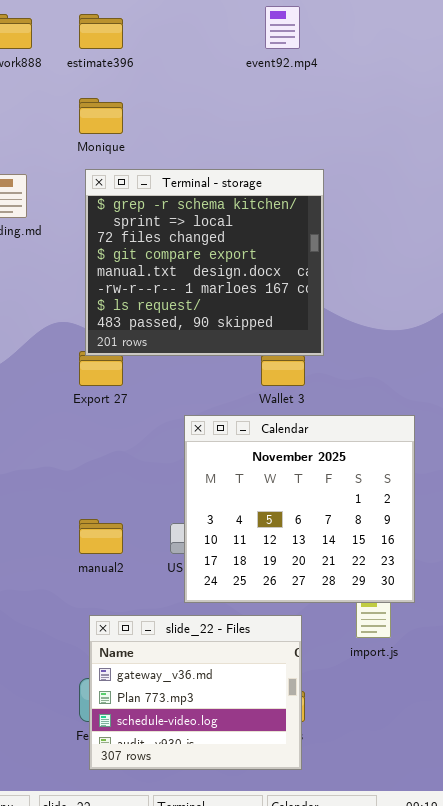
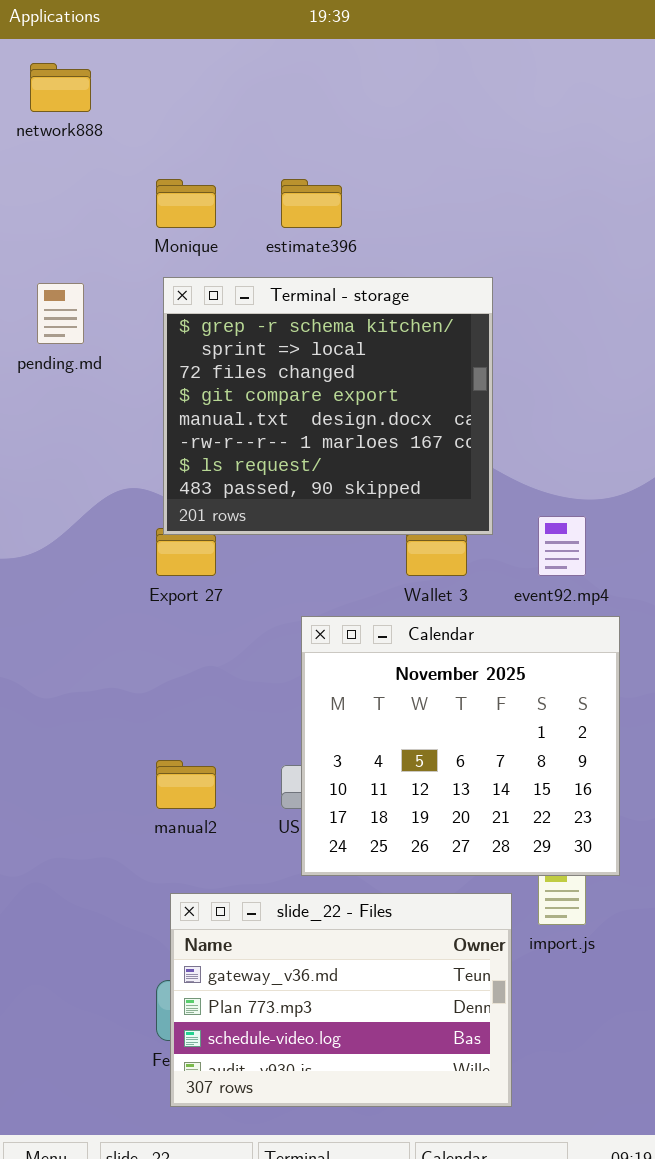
event92.mp4: [265,6,300,49] -> [538,516,586,576], moved
estimate396: [79,14,123,49] -> [281,179,342,228], moved
slide_22 - Files: [89,615,302,770] -> [170,893,512,1107], resized

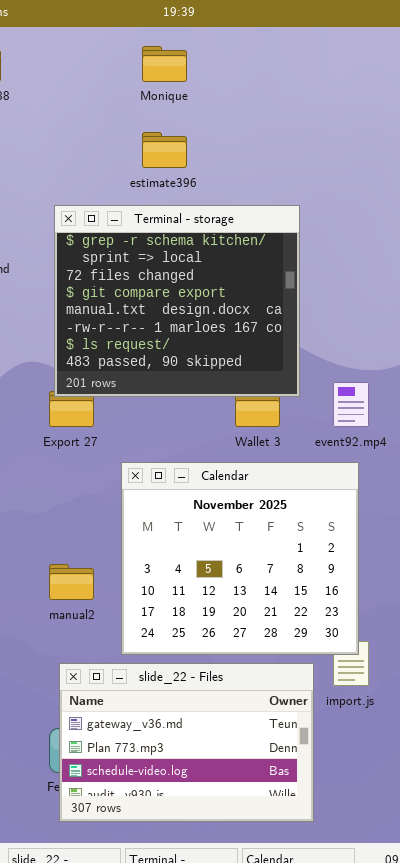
Monique: [156,179,216,228] -> [142,46,187,82], moved
Calendar: [301,616,620,876] -> [121,462,359,655], moved

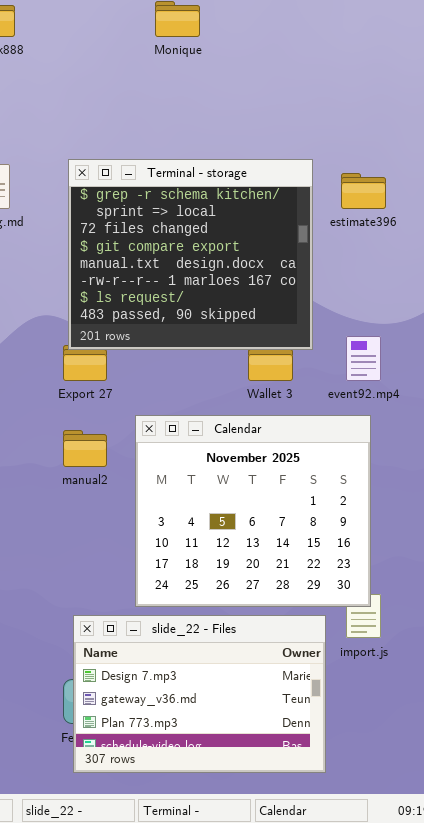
estimate396: [142,132,187,168] -> [341,173,386,209], moved
manual2: [49,564,94,600] -> [63,430,107,467], moved
slide_22 - Files: [59,663,314,822] -> [73,615,326,773], scrolled up 1 row

